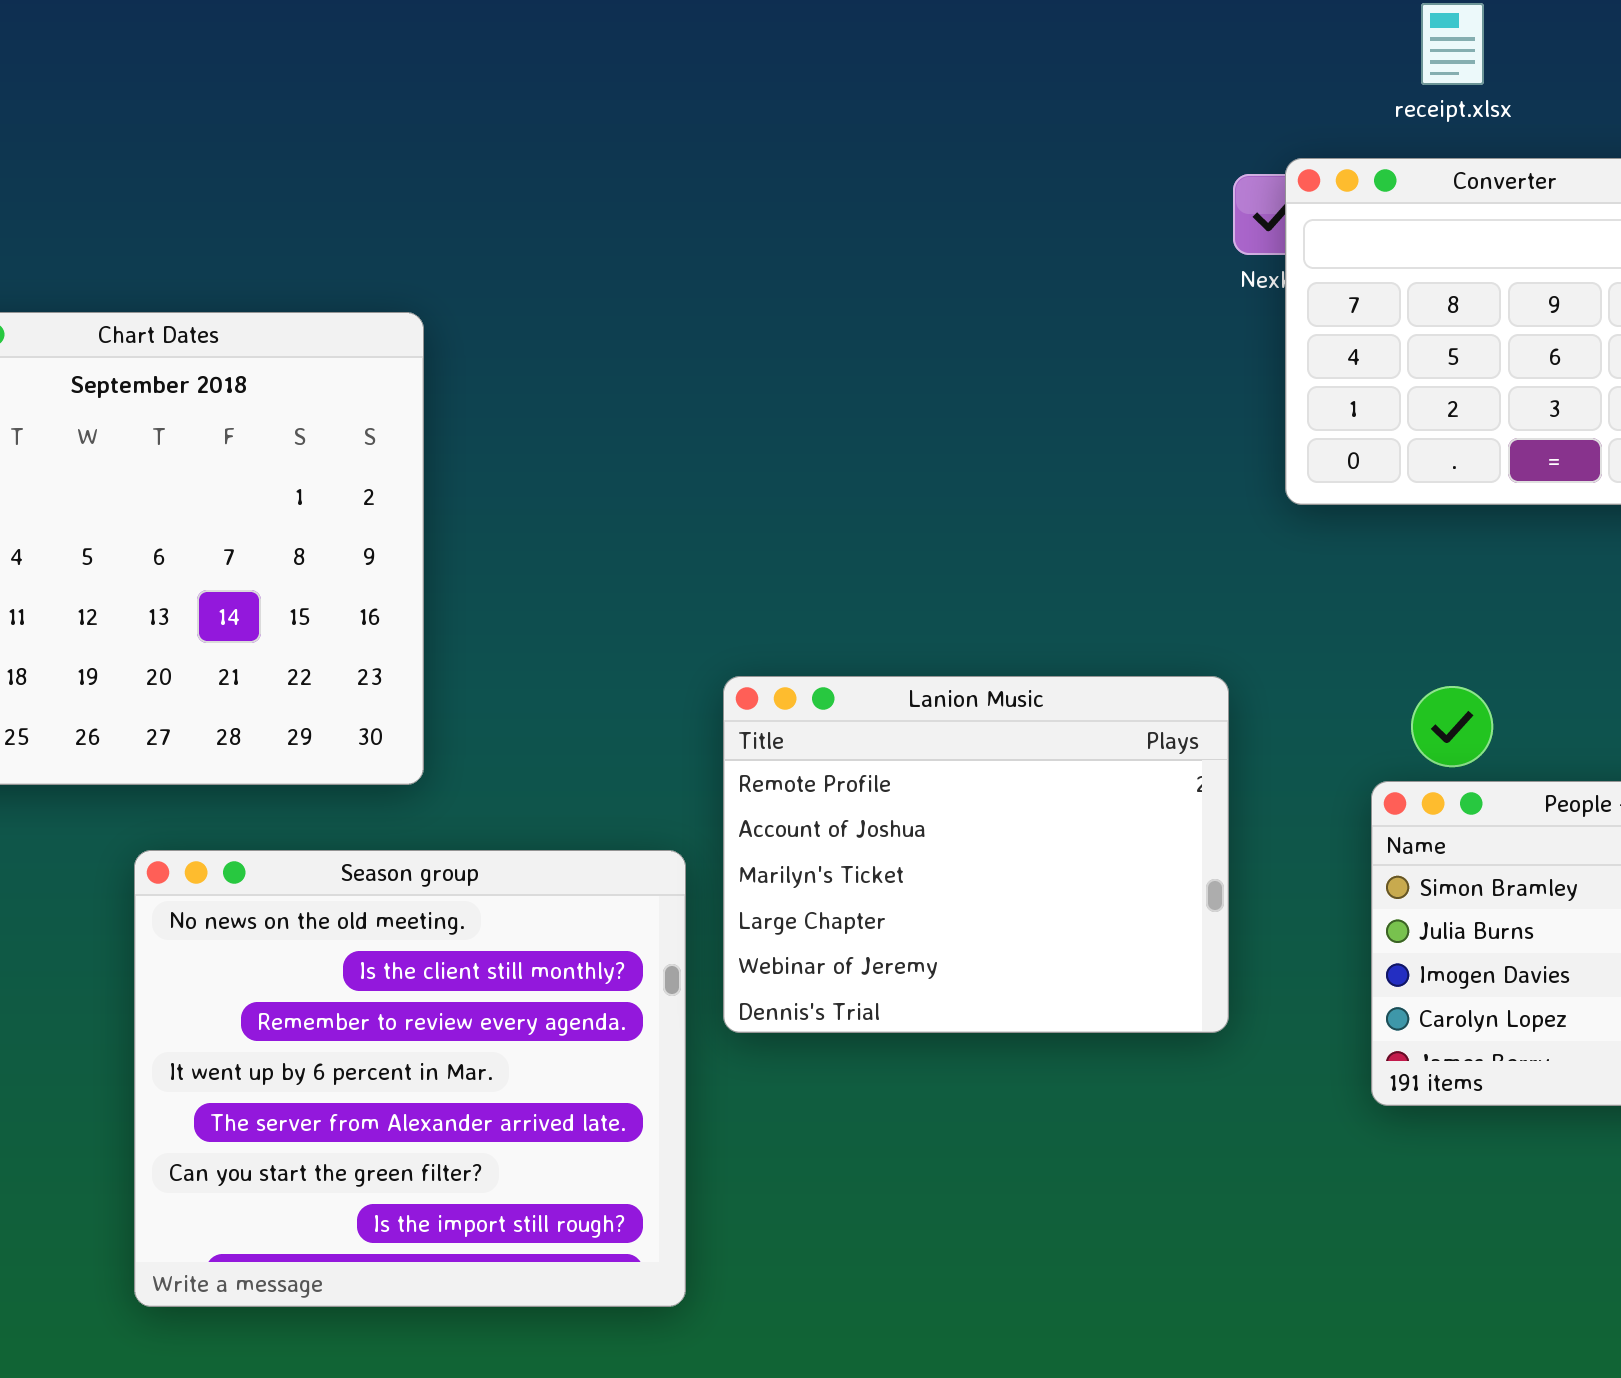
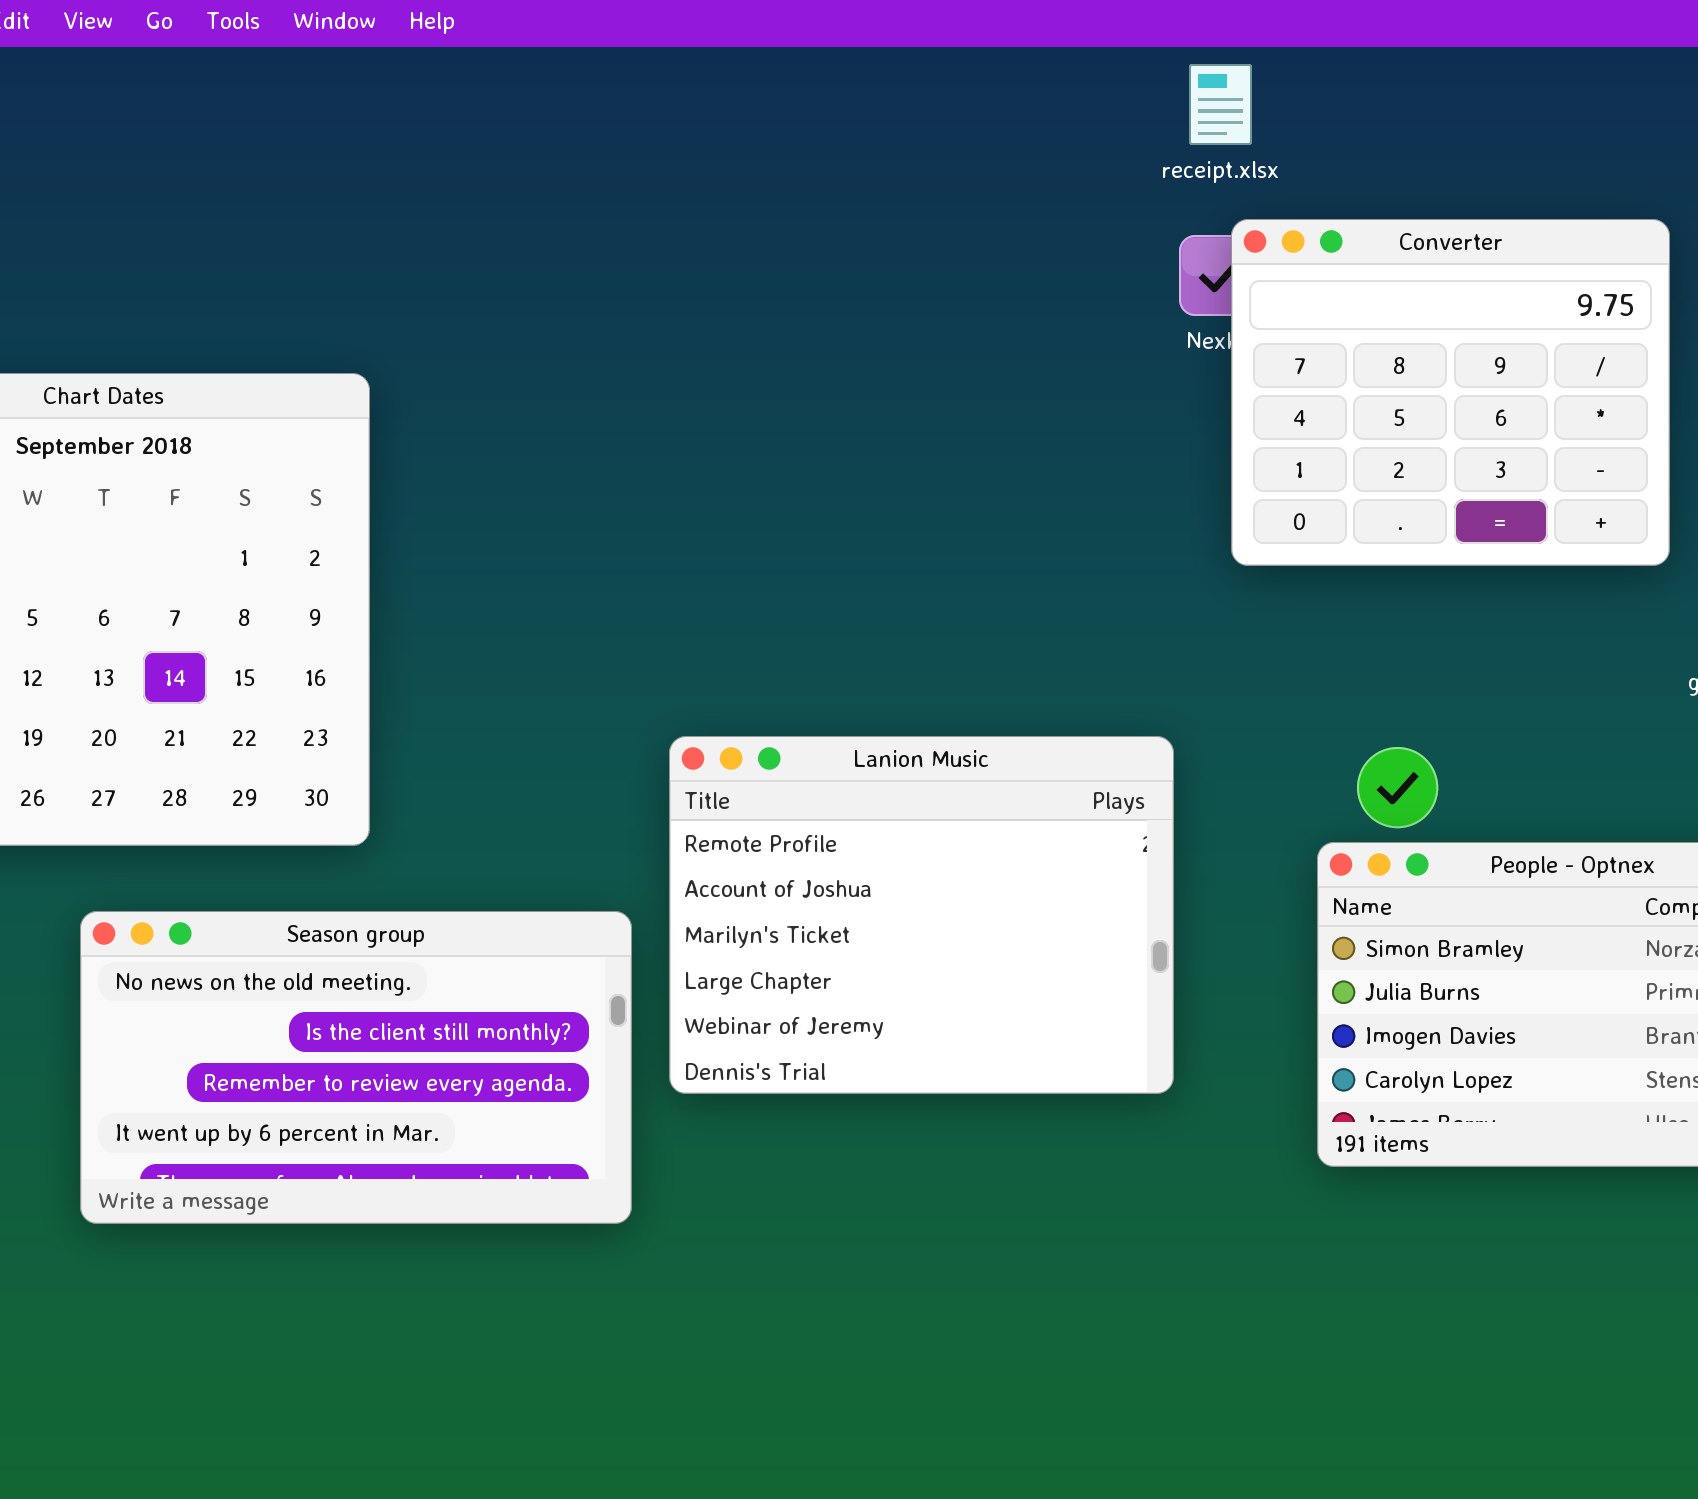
receipt.xlsx: [1421,3,1484,85] -> [1189,64,1252,145], moved
Season group: [134,850,686,1307] -> [80,911,632,1224], resized

